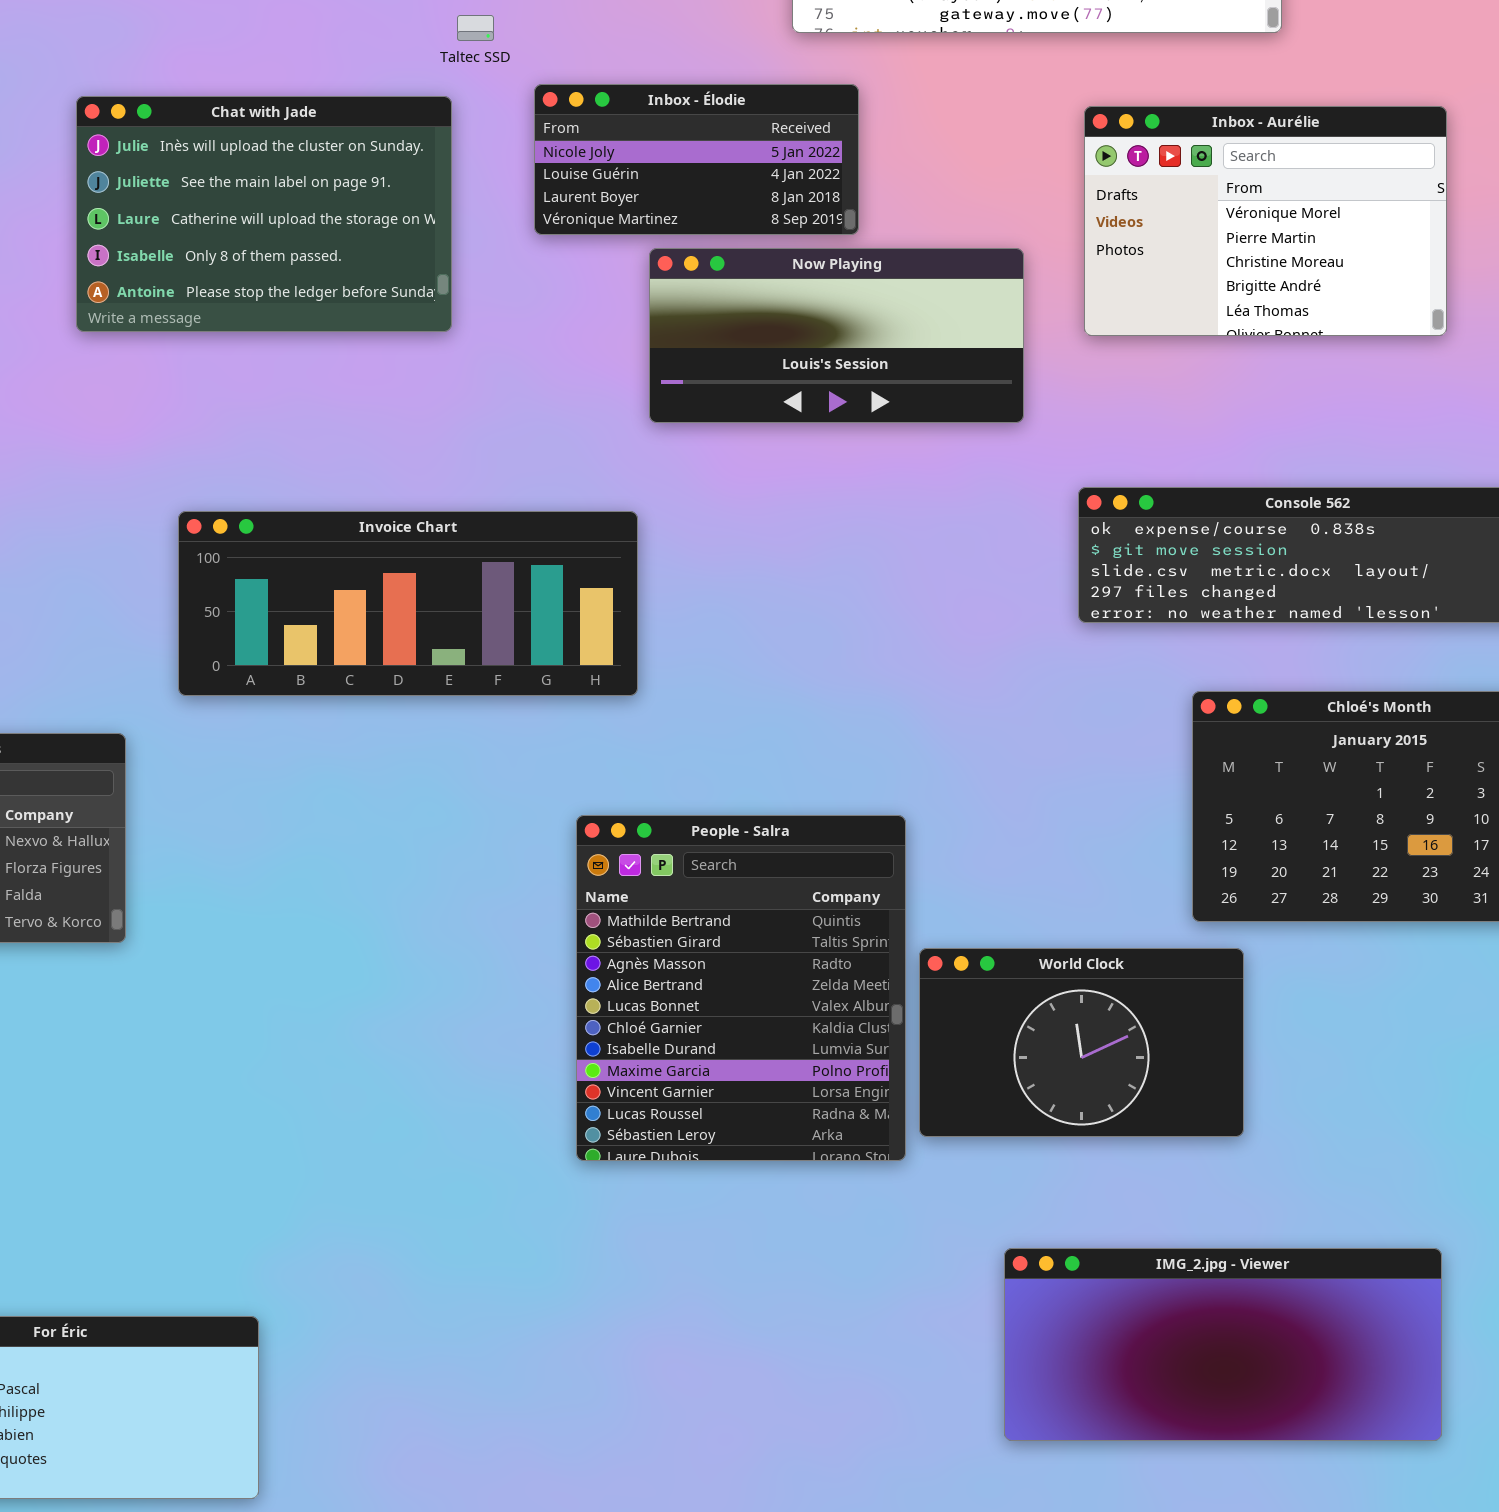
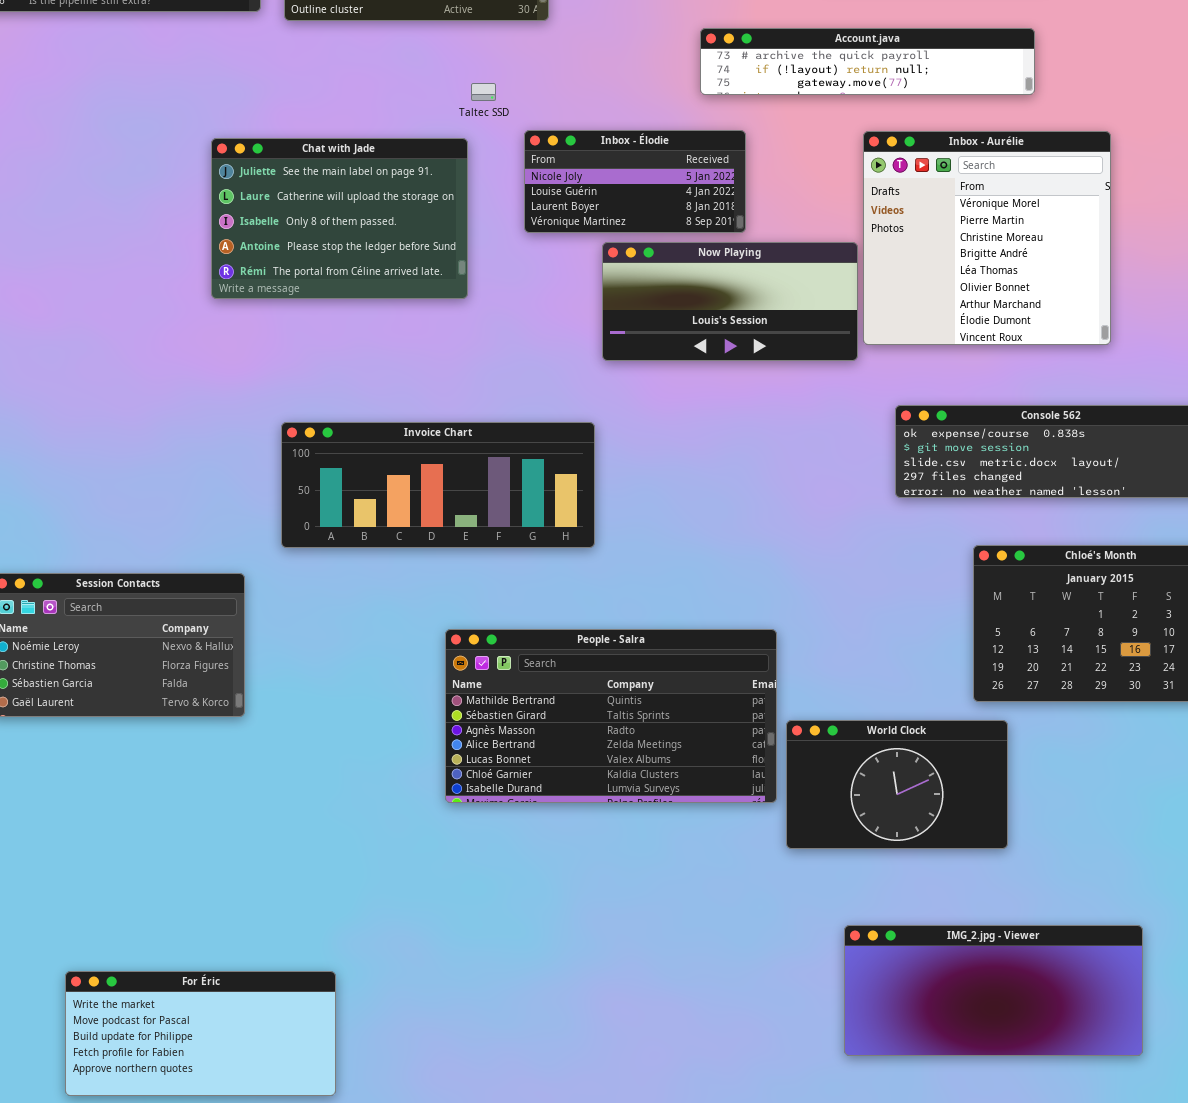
Chat with Jade: [76,96,452,332] -> [211,138,468,299], scrolled down 1 row
Inbox - Aurélie: [1084,106,1447,336] -> [863,131,1111,345], moved, resized
People - Salra: [576,815,906,1161] -> [445,629,777,803], resized

